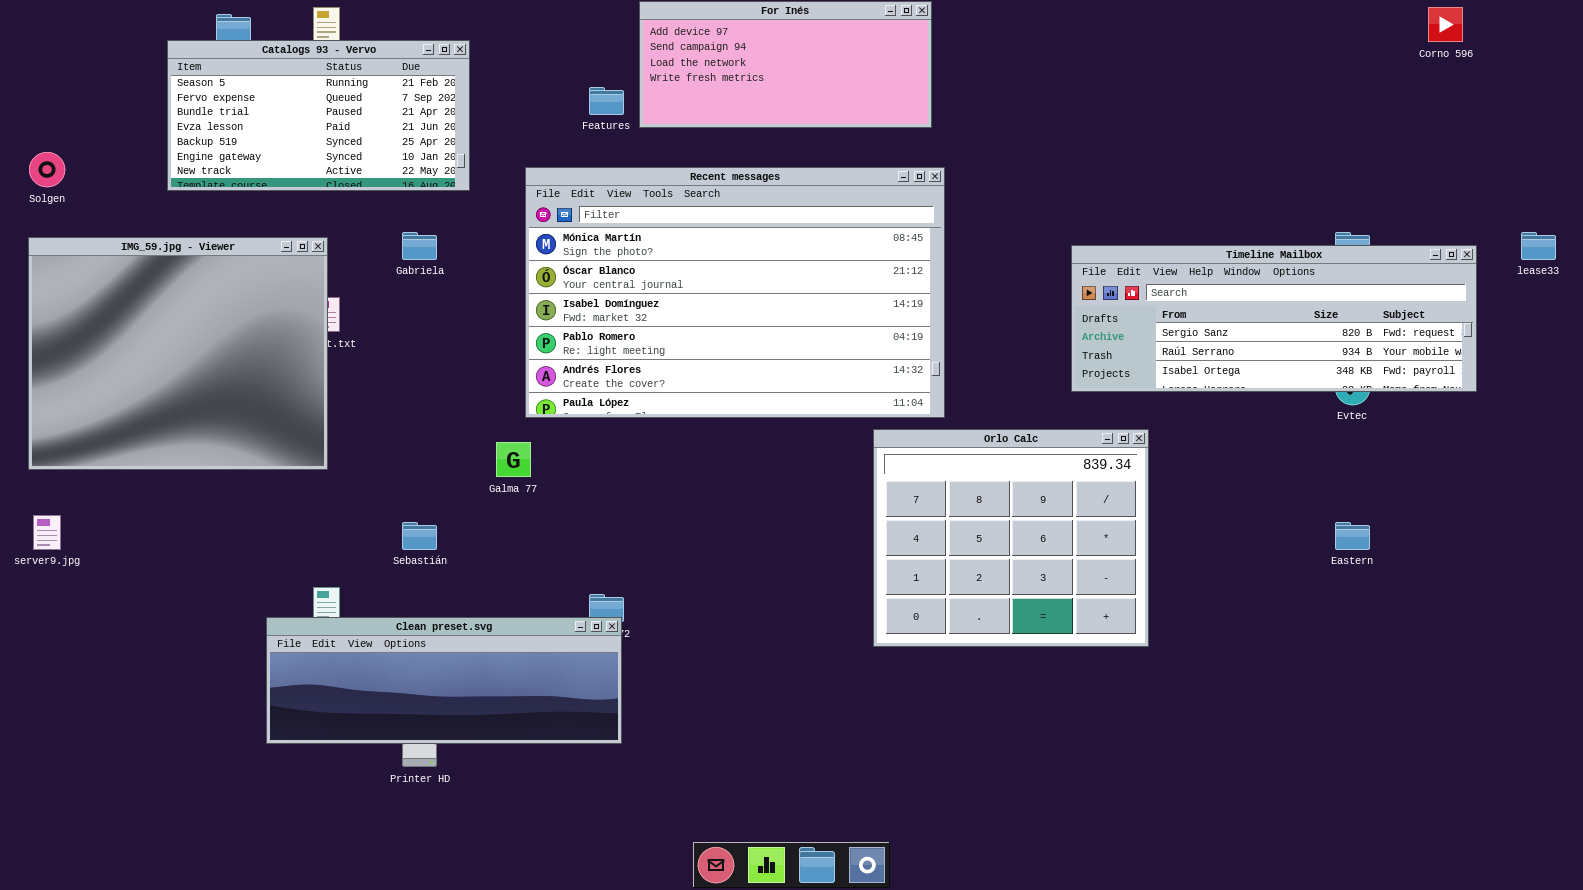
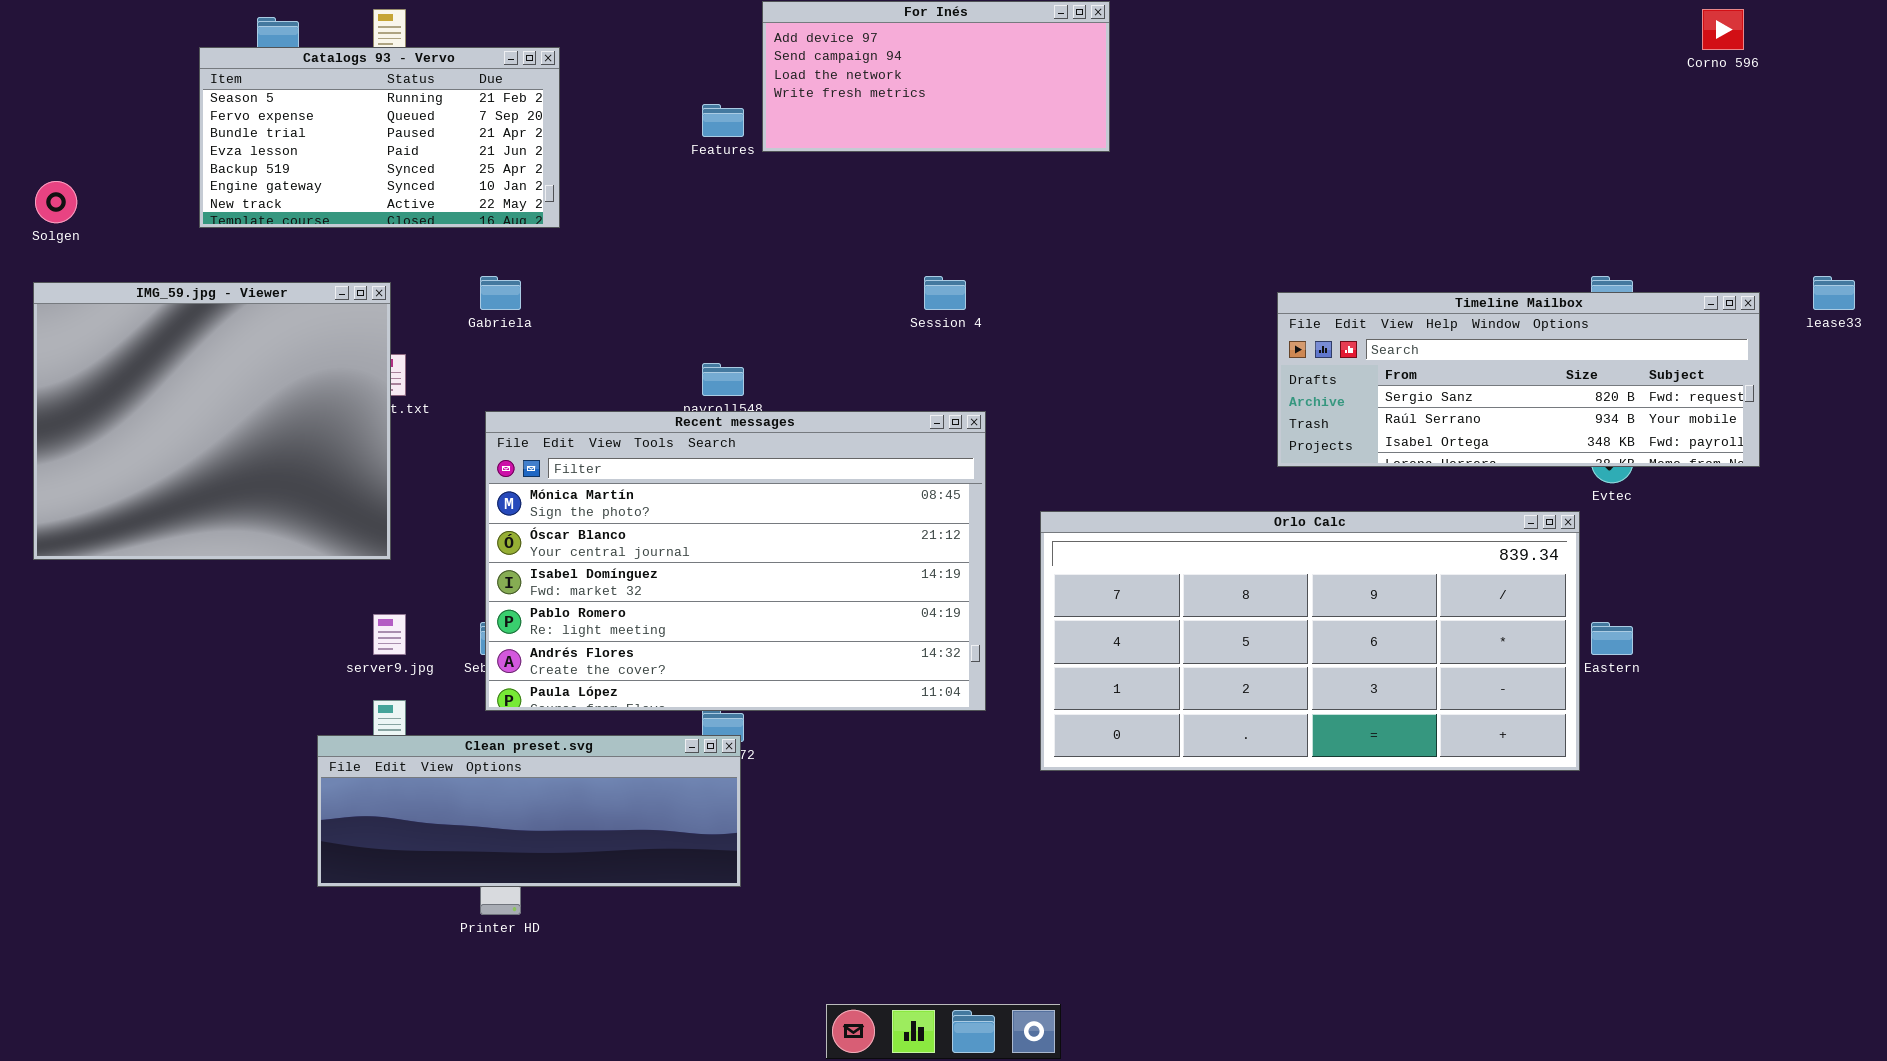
Recent messages: [525,167,945,418] -> [485,411,986,711], moved
Orlo Calc: [873,429,1149,647] -> [1040,511,1580,771], resized
server9.jpg: [33,515,61,550] -> [373,614,406,655], moved

